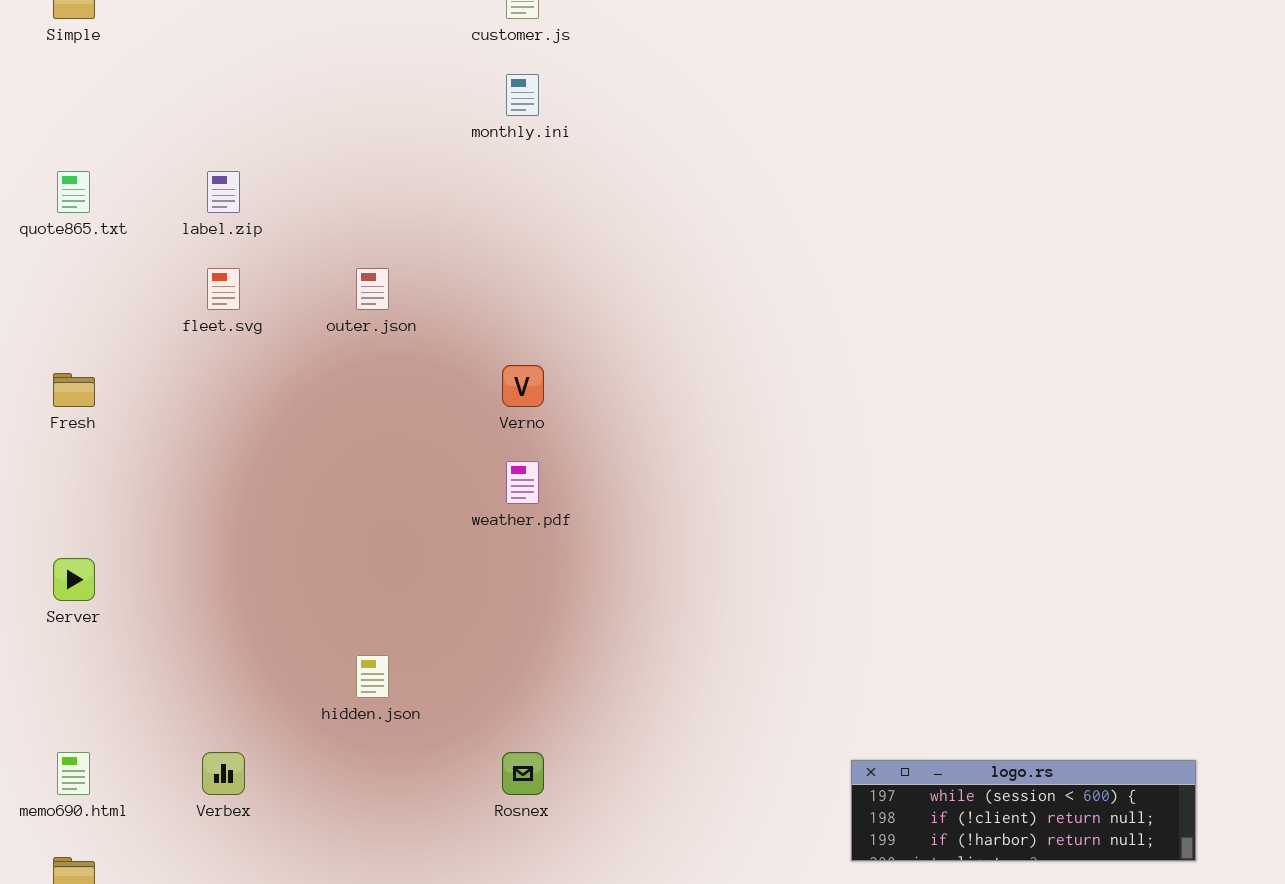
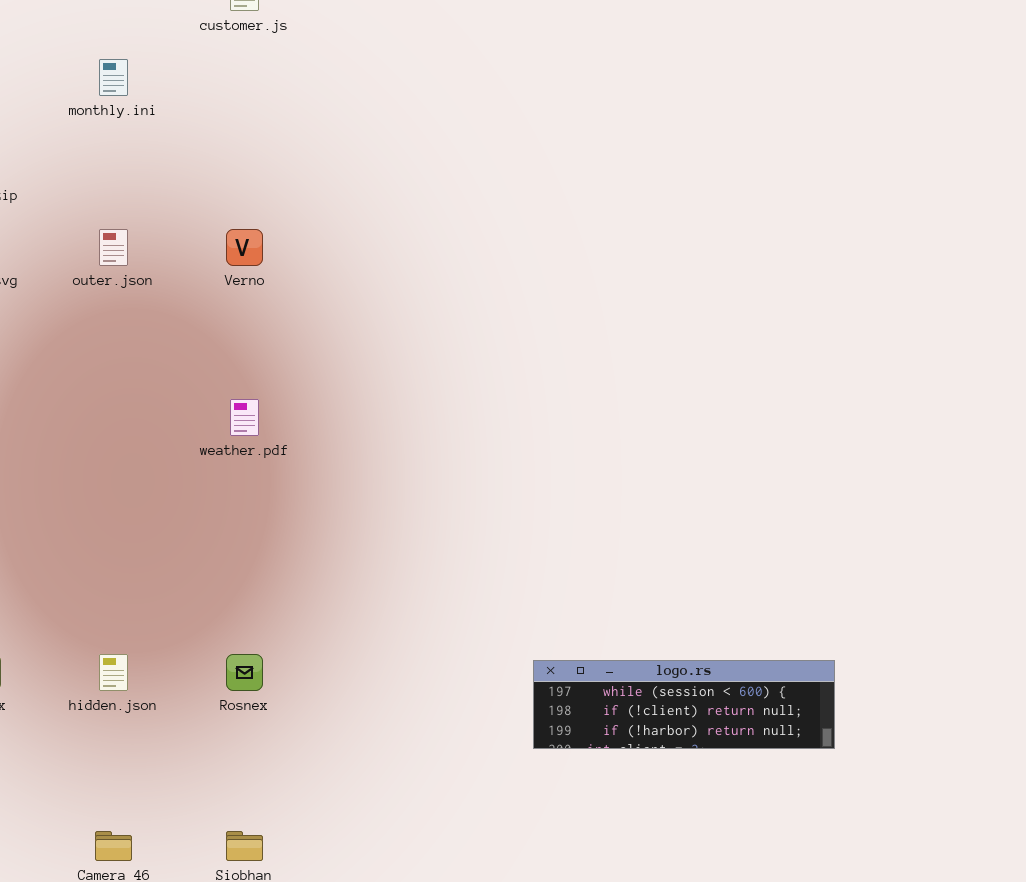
monthly.ini: [506,74,539,116] -> [99,59,128,96], moved
Verno: [502,365,544,407] -> [226,229,263,266], moved
hidden.json: [356,655,389,698] -> [99,654,128,691], moved

